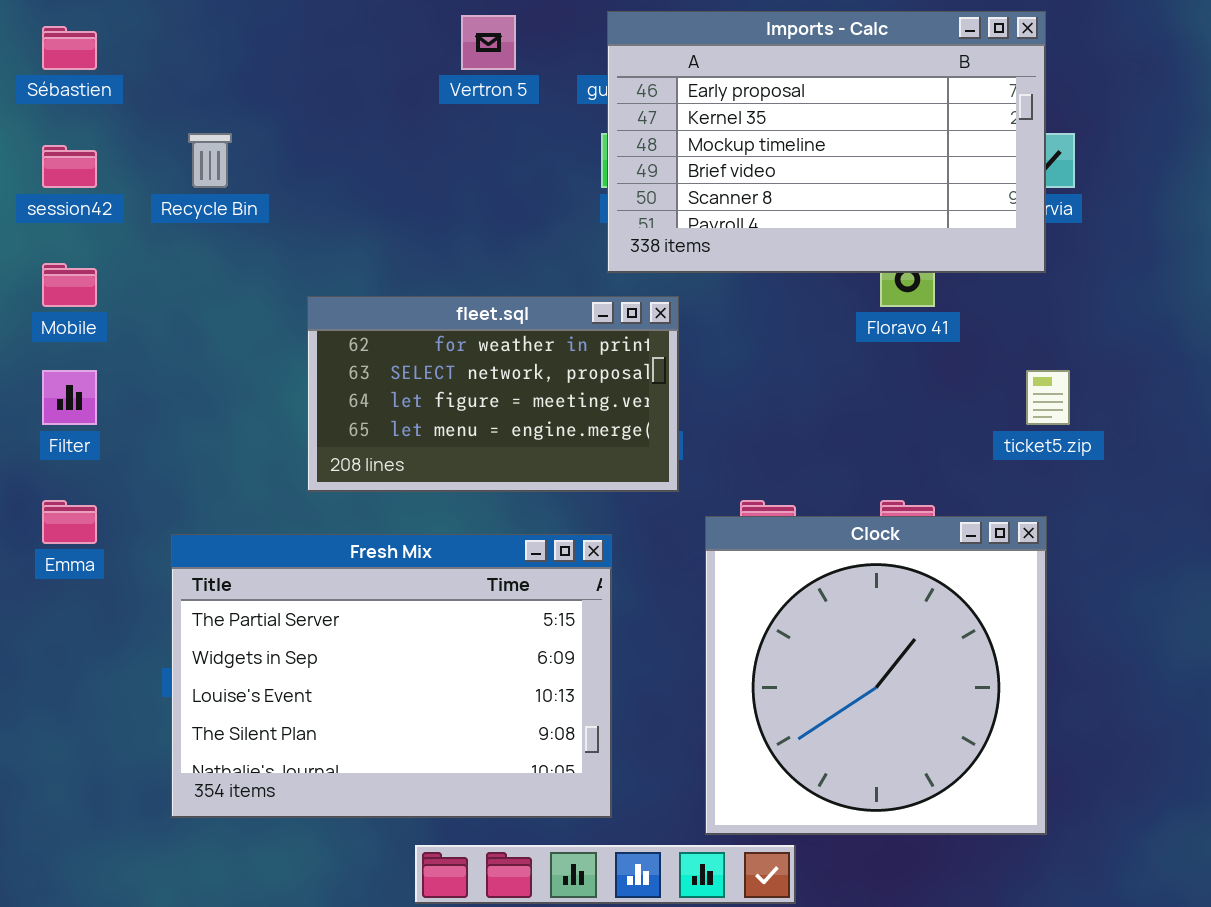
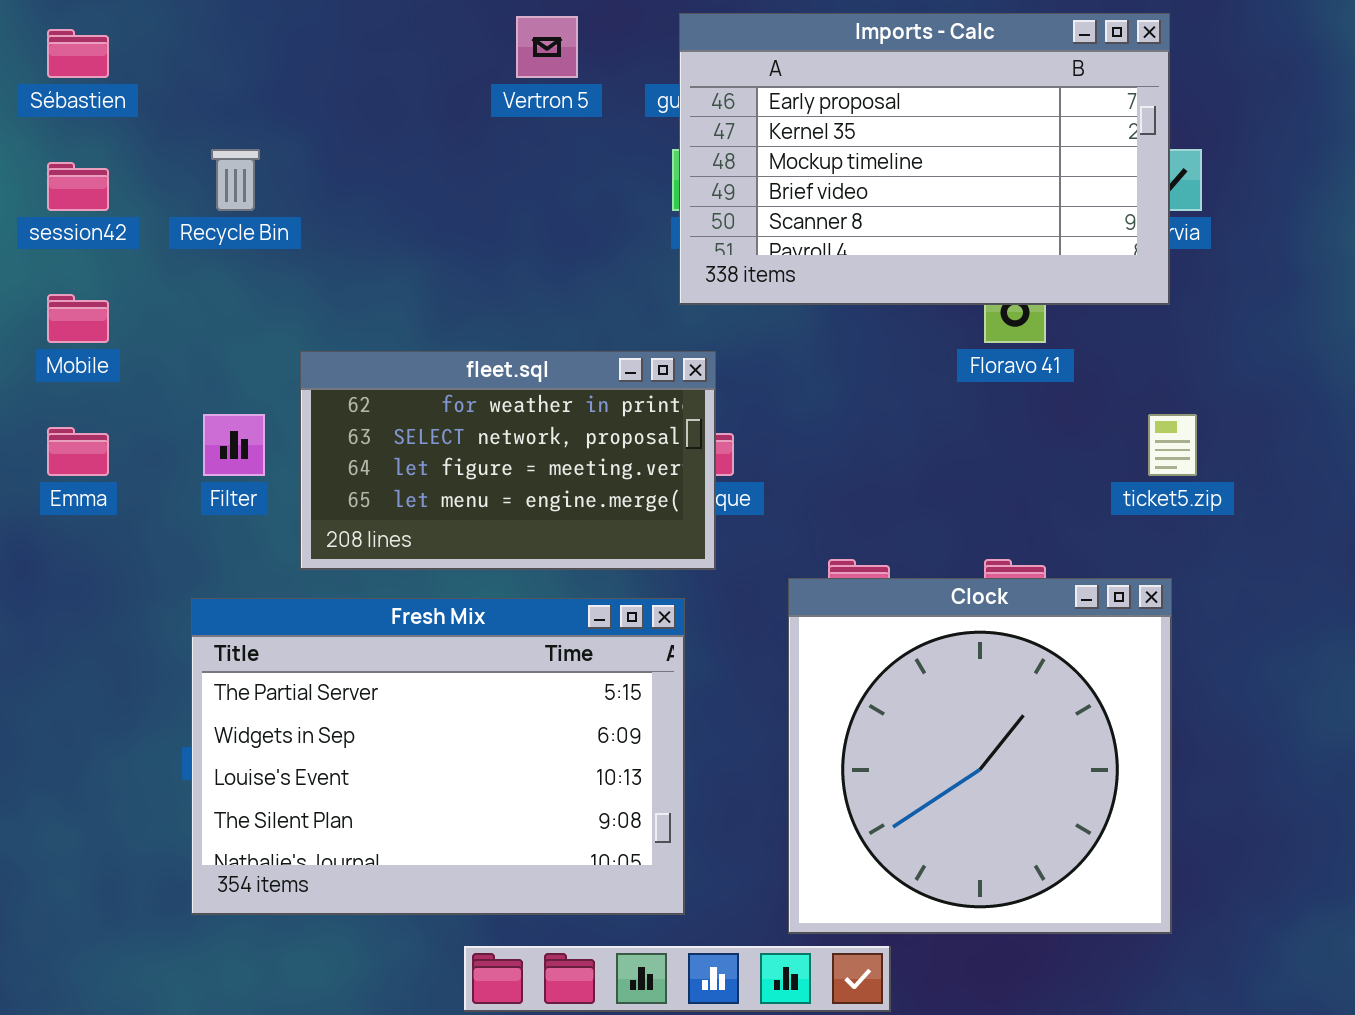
fleet.sql: [307,296,679,492] -> [300,351,716,570], moved
Filter: [42,370,97,425] -> [203,414,265,476], moved
Emma: [42,500,97,544] -> [47,427,109,476], moved

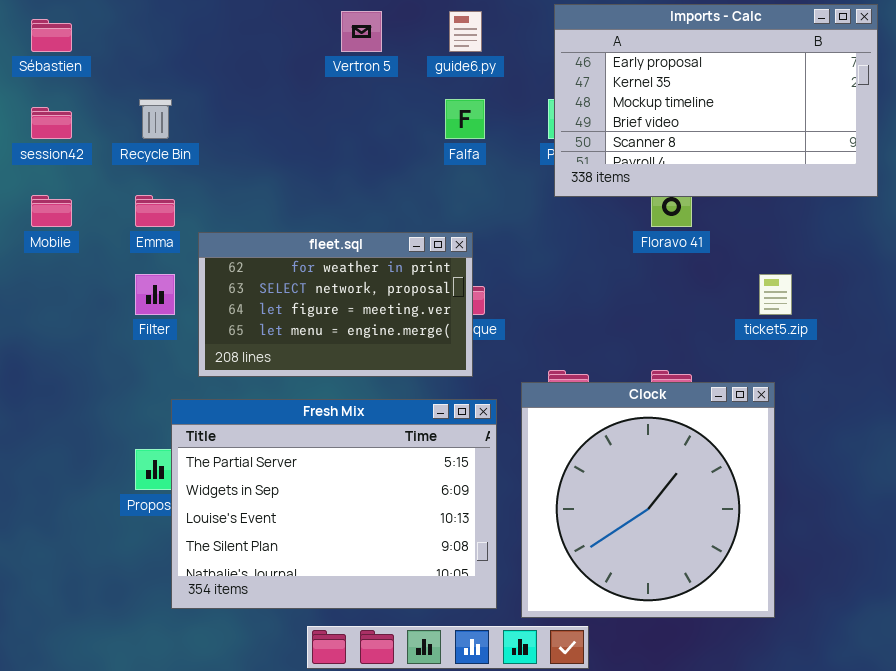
Imports - Calc: [679,13,1170,305] -> [554,4,878,197], moved
Emma: [47,427,109,476] -> [135,195,175,227], moved
Fresh Mix: [191,598,685,915] -> [171,399,497,609], moved

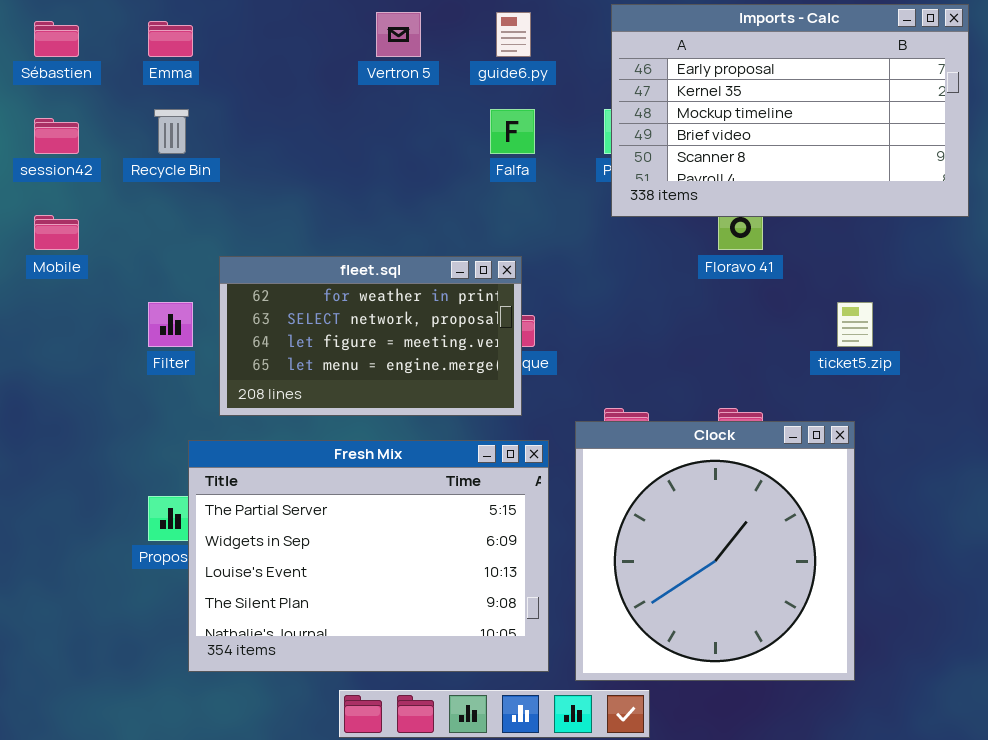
Emma: [135,195,175,227] -> [148,21,193,57], moved

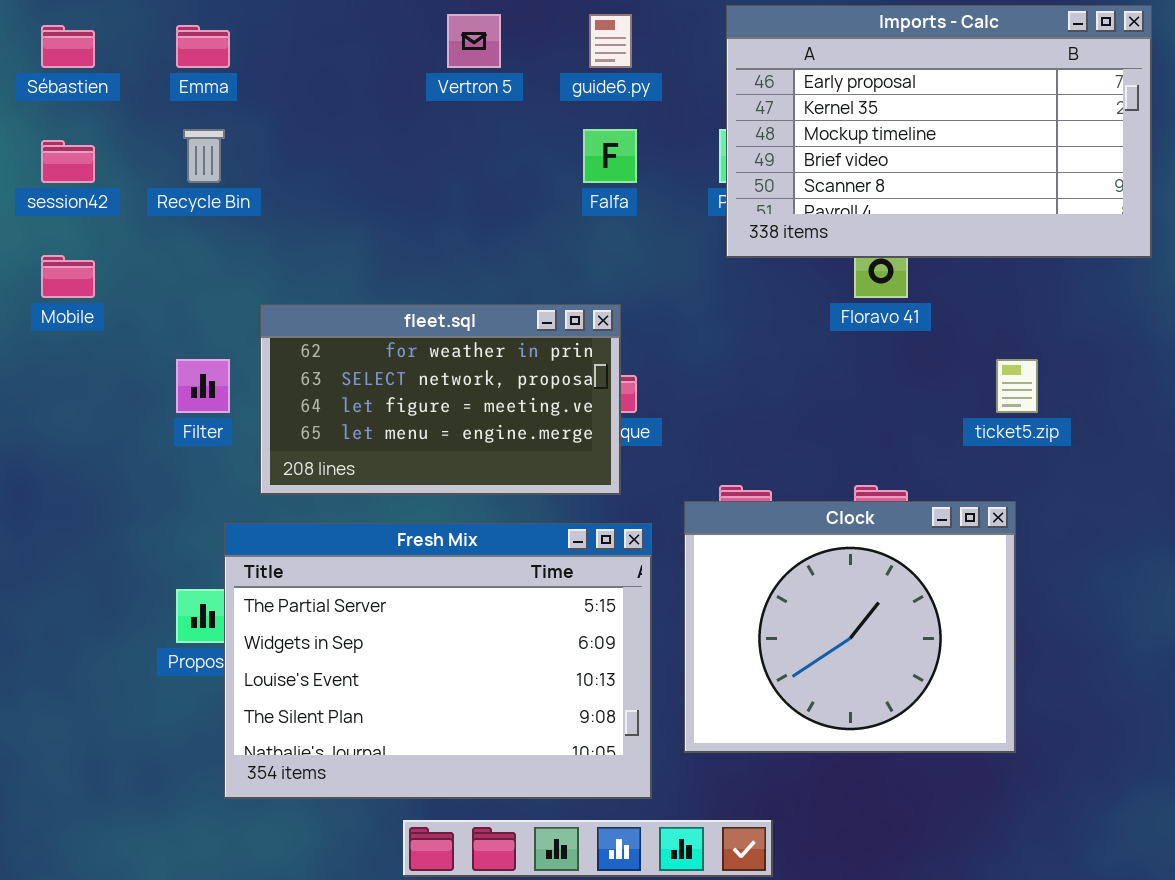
Clock: [575,421,855,681] -> [684,501,1016,753], resized

